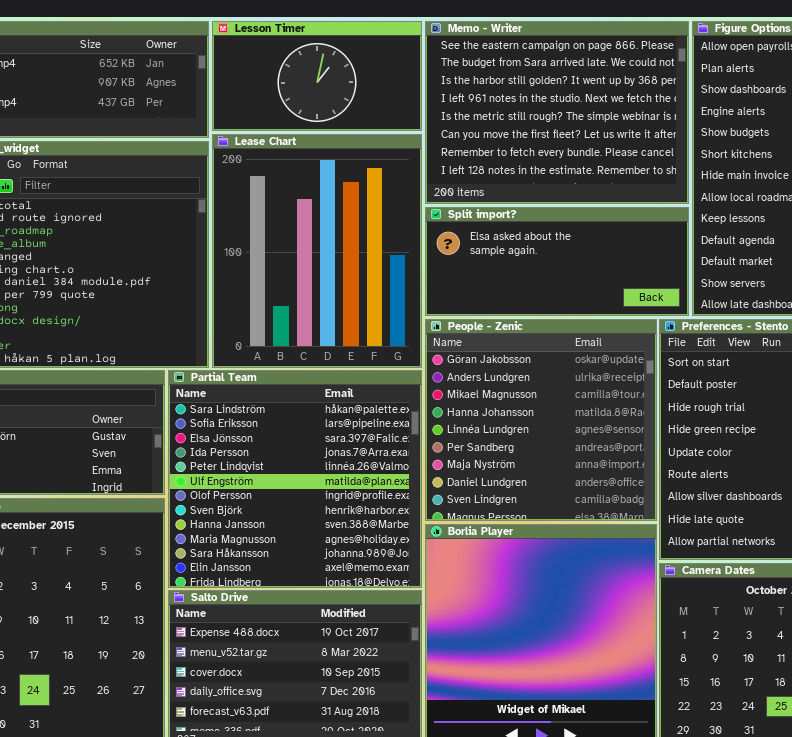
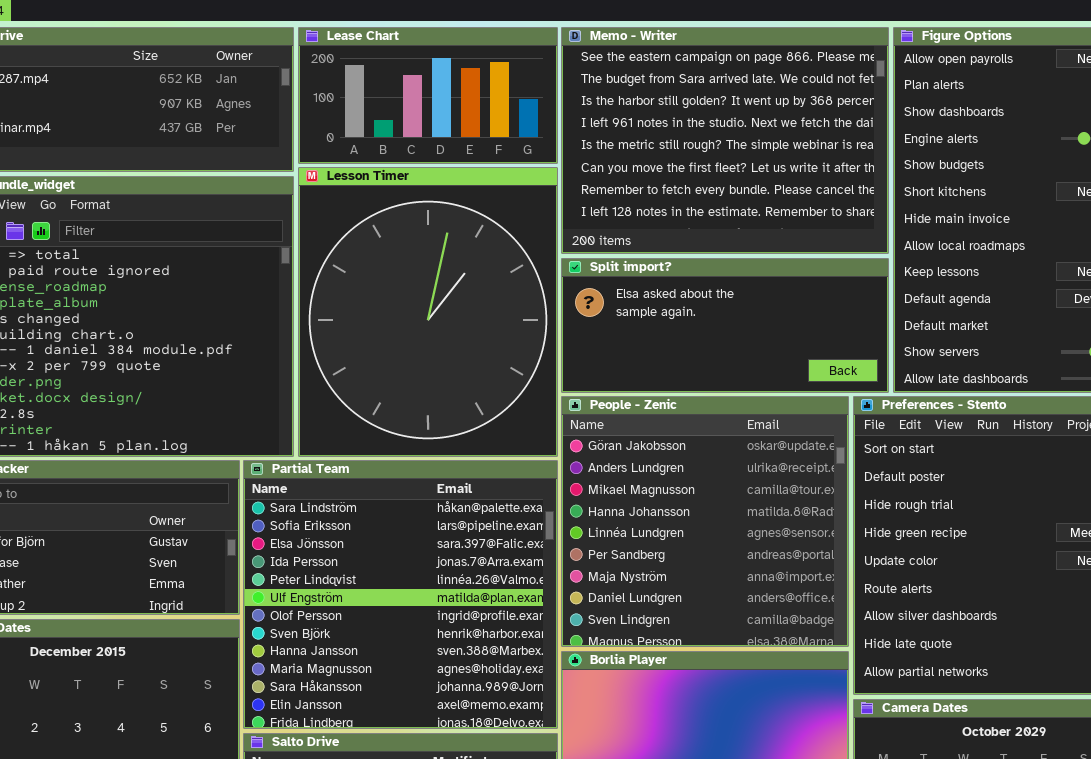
Lesson Timer: [212,21,422,131] -> [298,167,558,457], moved, resized
Lease Chart: [212,134,422,368] -> [298,27,558,164], moved, resized

